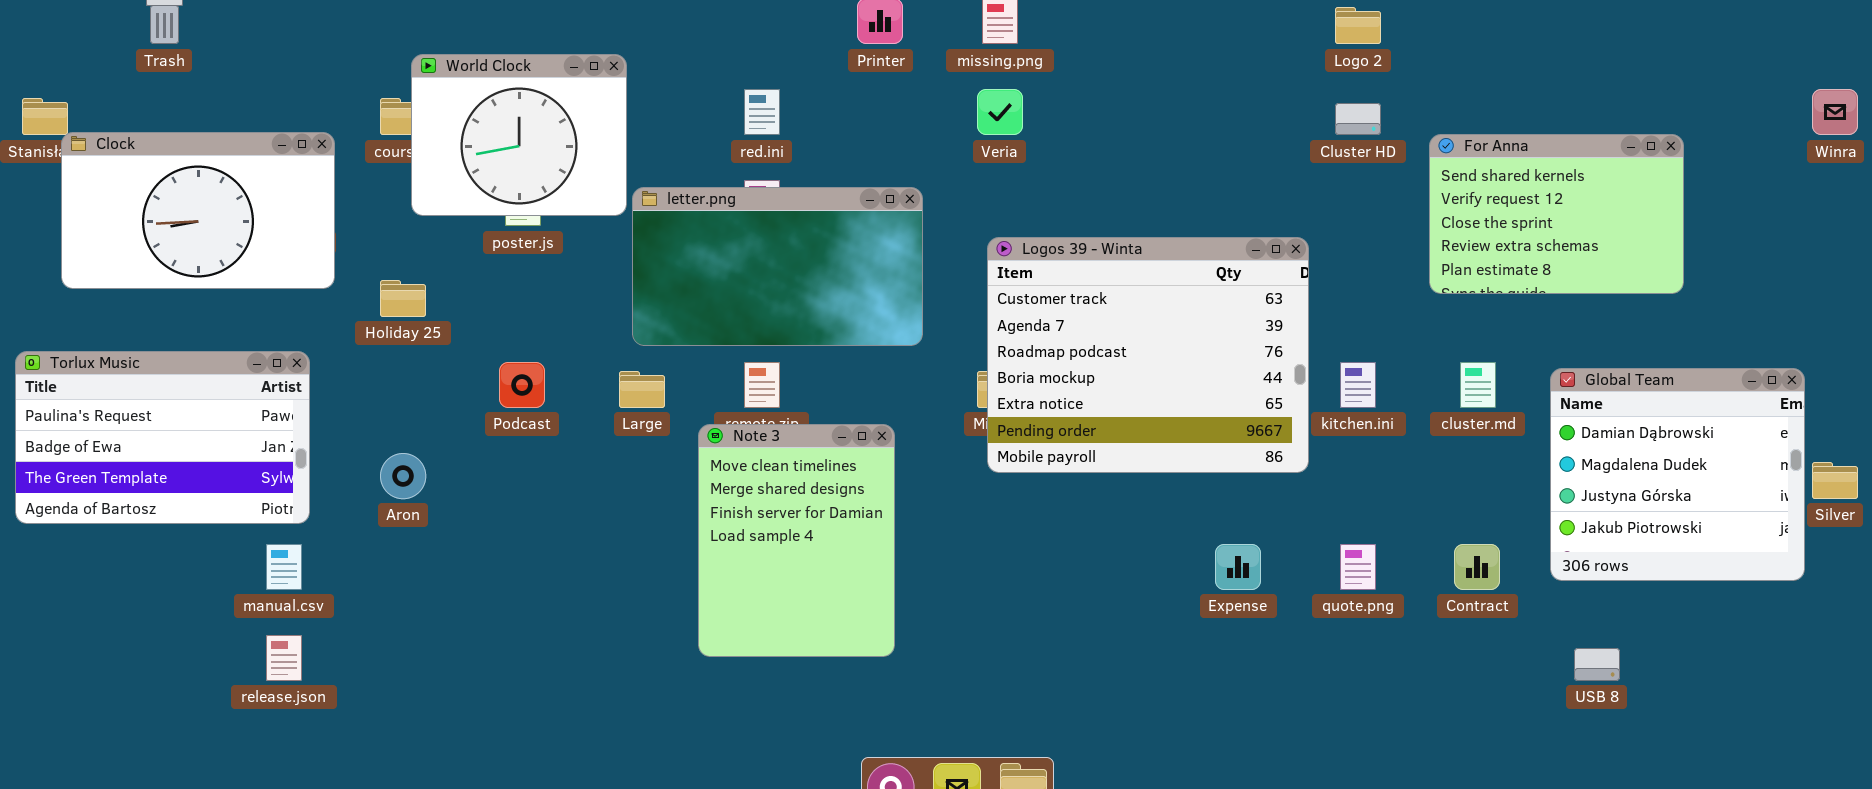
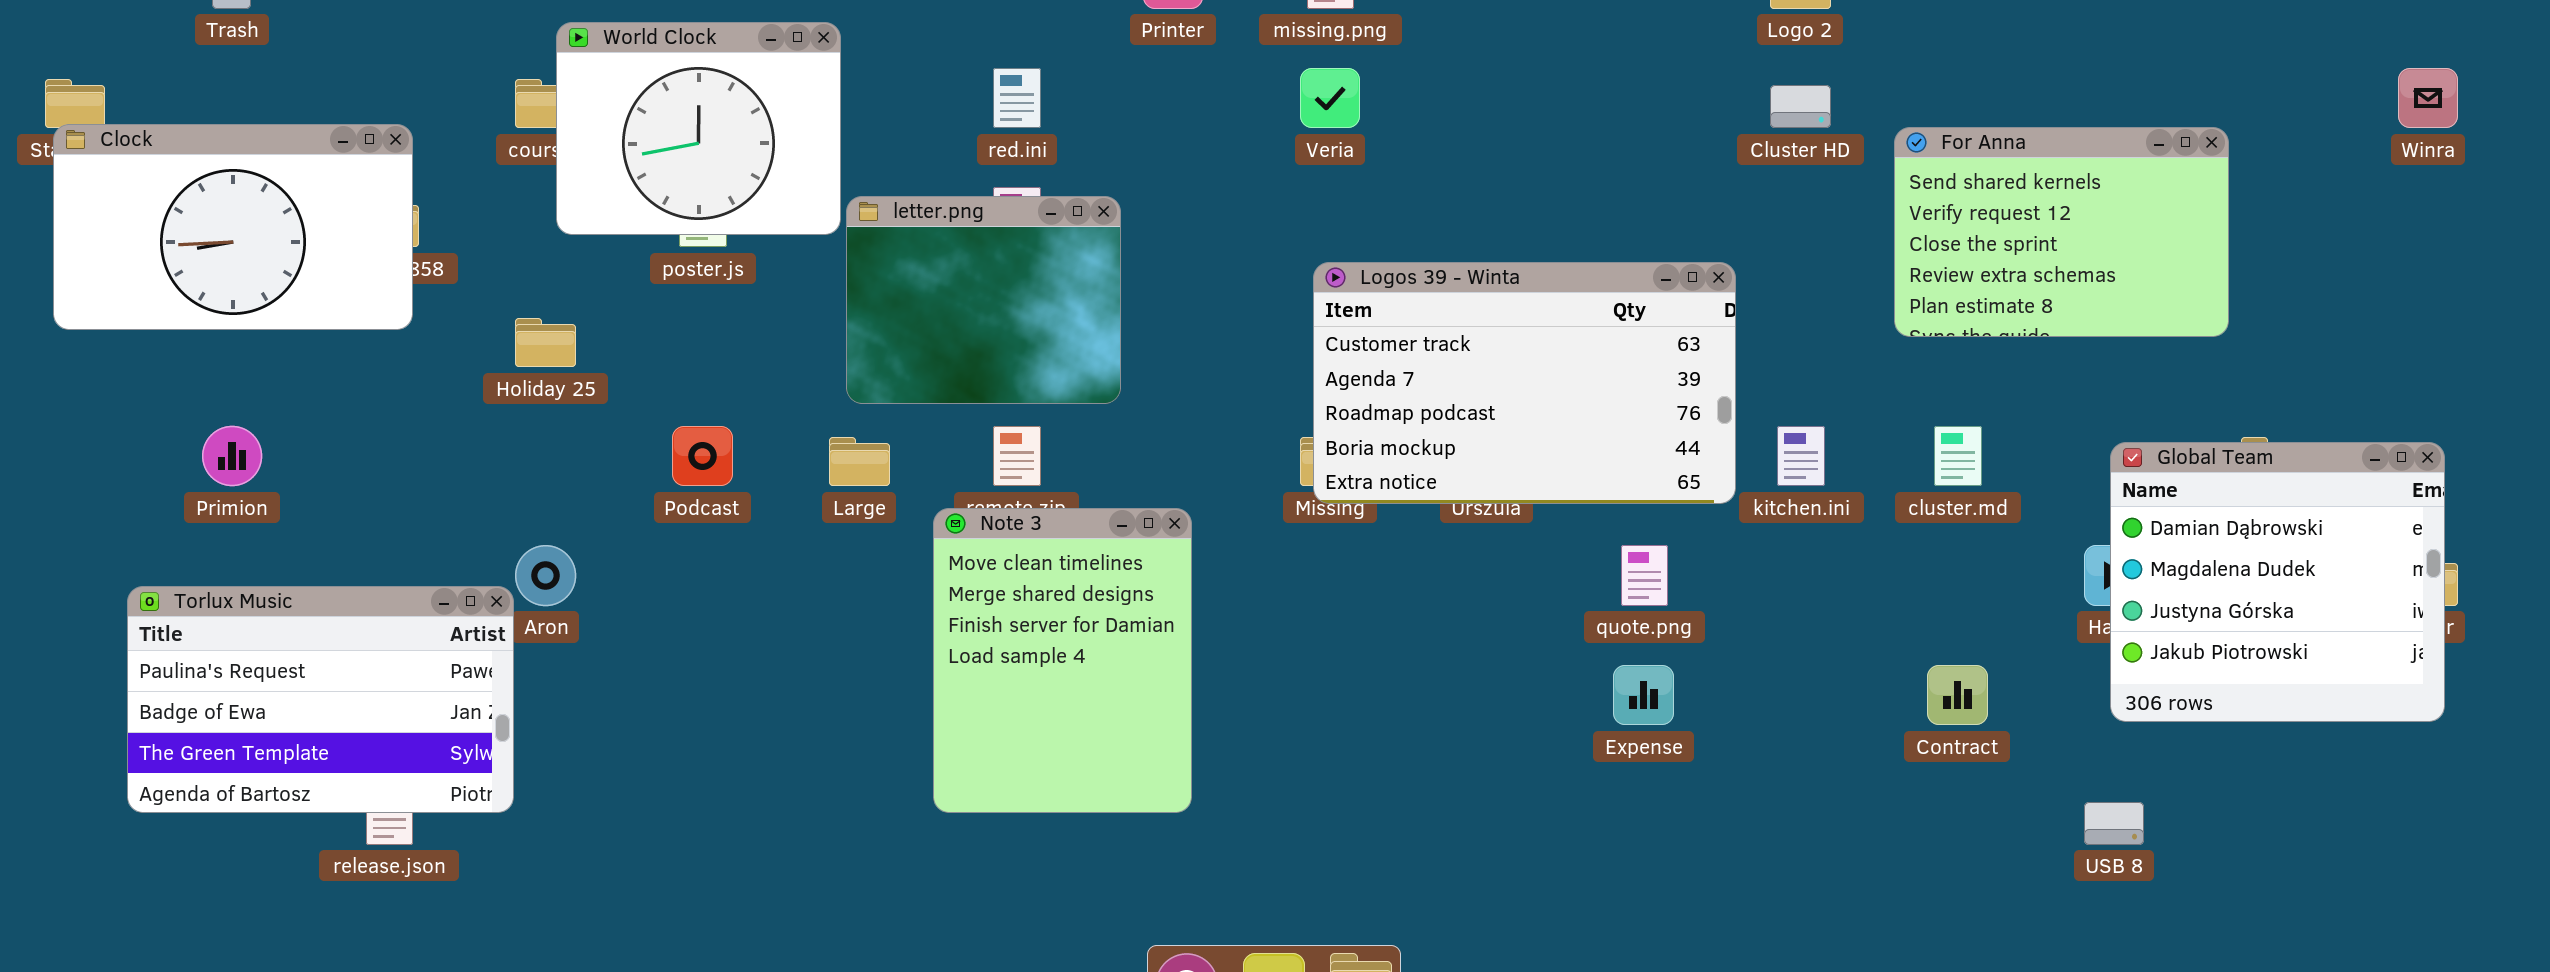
Clock: [61,132,335,289] -> [53,124,413,330], moved
letter.png: [632,187,923,346] -> [846,196,1121,404], resized
Logos 39 - Winta: [987,237,1309,473] -> [1313,262,1736,504], resized
Torlux Music: [15,351,310,524] -> [127,586,514,813], moved
Global Team: [1550,368,1805,581] -> [2110,442,2445,722], moved
quote.png: [1340,544,1376,590] -> [1621,545,1668,606], moved

